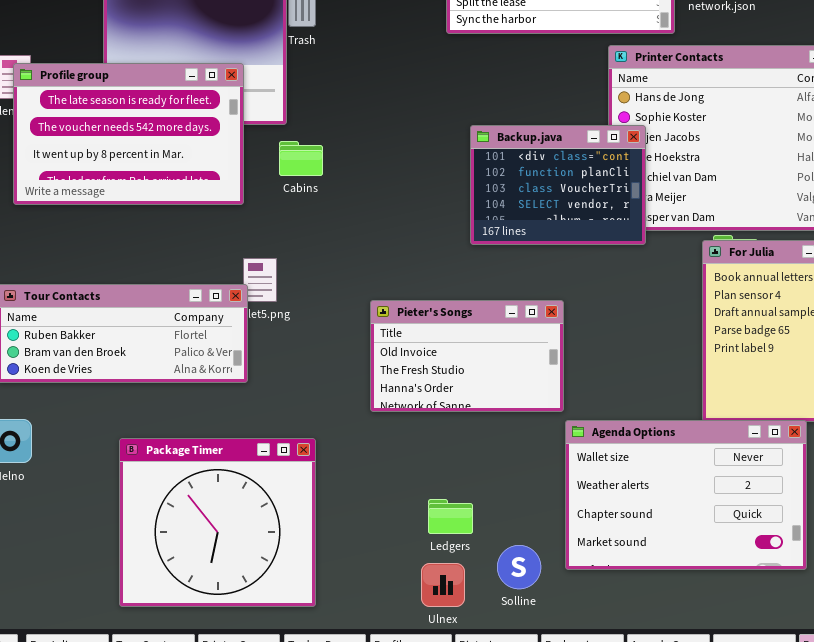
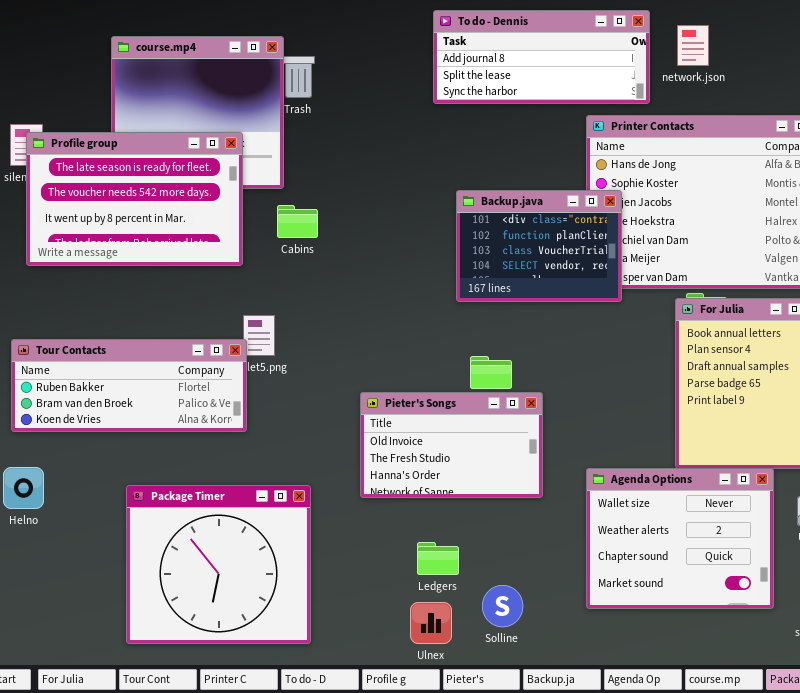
Pieter's Songs: [370,300,564,412] -> [360,392,543,498], moved
Agenda Options: [565,420,807,570] -> [586,468,774,609], resized

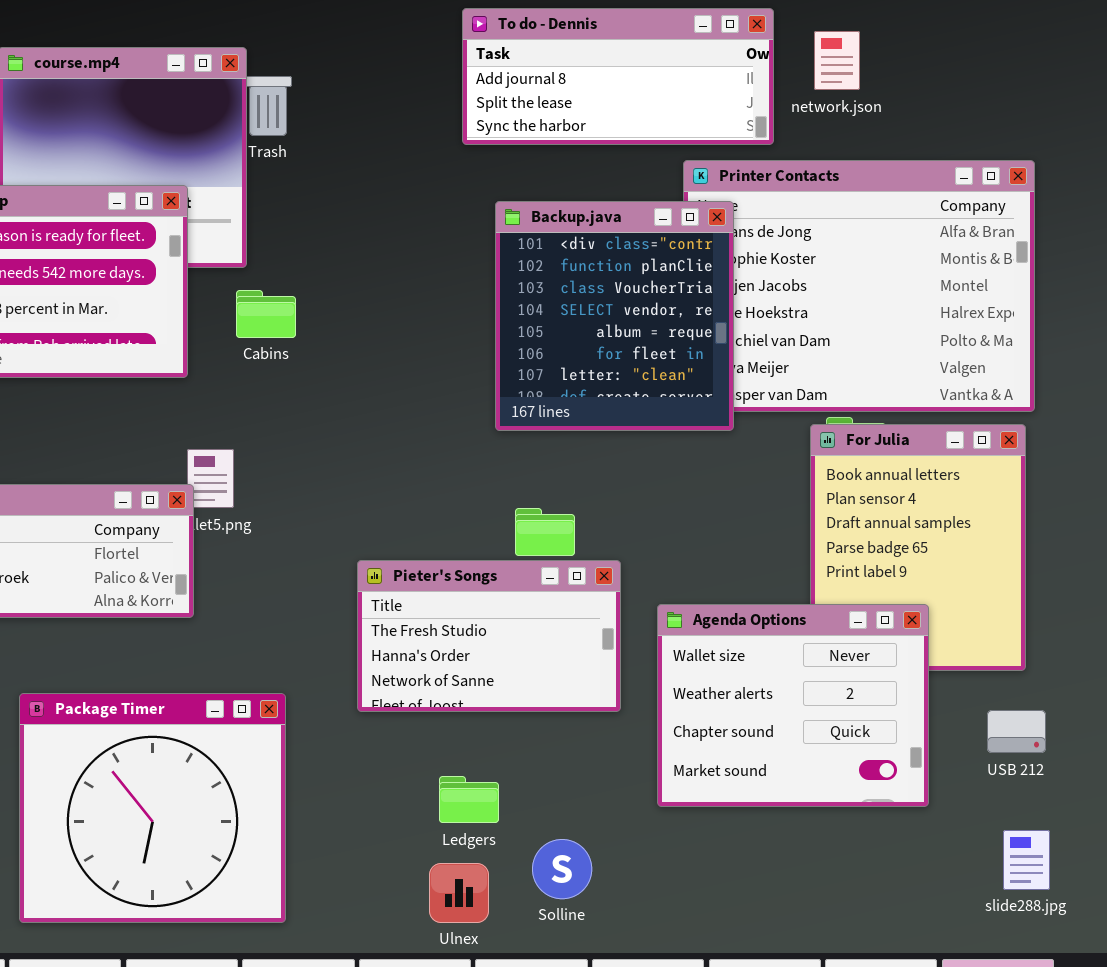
Backup.java: [456,190,622,302] -> [495,201,734,431], resized
Pieter's Songs: [360,392,543,498] -> [357,560,621,712], scrolled down 1 row
Agenda Options: [586,468,774,609] -> [657,604,929,807], moved

